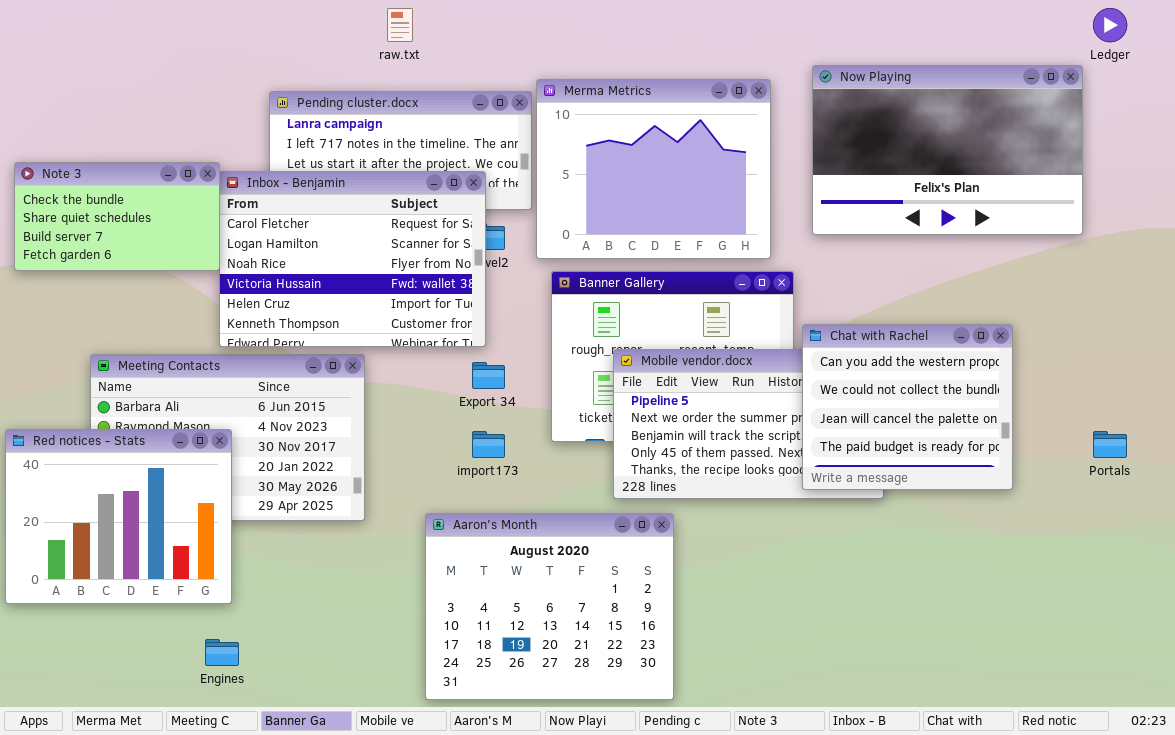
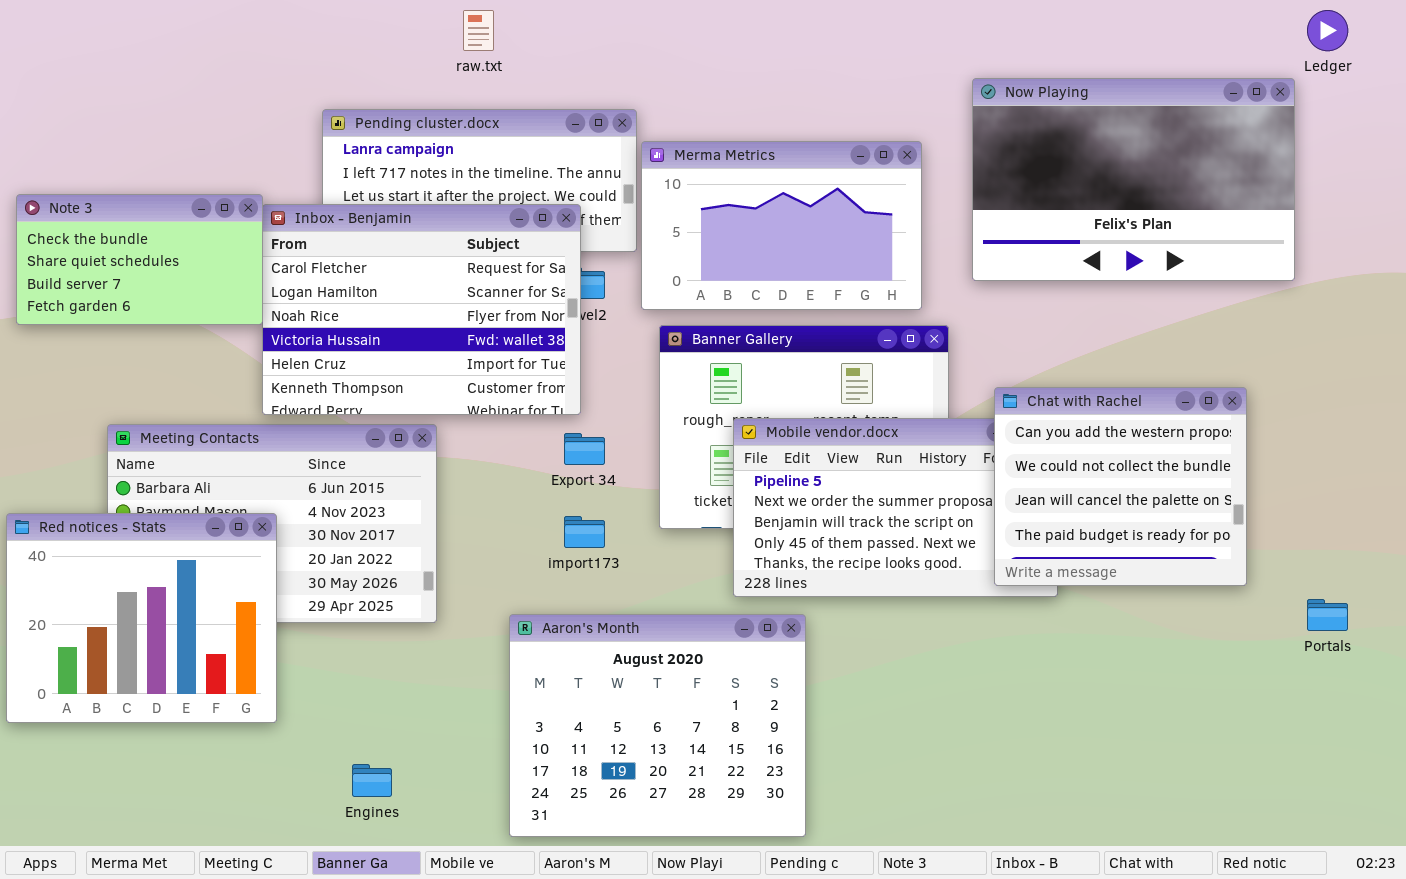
Merma Metrics: [536,79,771,259] -> [641,141,922,310], resized
Chat with Rachel: [802,324,1013,490] -> [994,387,1247,586], moved
Portals: [1093,431,1127,458] -> [1307,599,1348,631], moved
Engines: [205,639,239,666] -> [352,764,392,797], moved

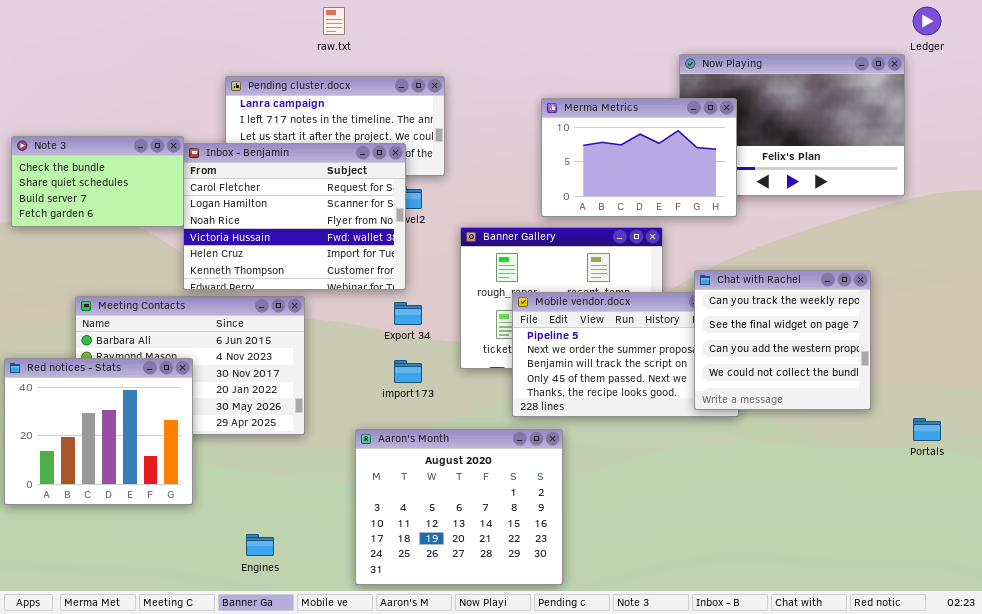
Merma Metrics: [641,141,922,310] -> [541,98,737,217], moved
Chat with Rachel: [994,387,1247,586] -> [694,270,871,410], scrolled up 2 rows

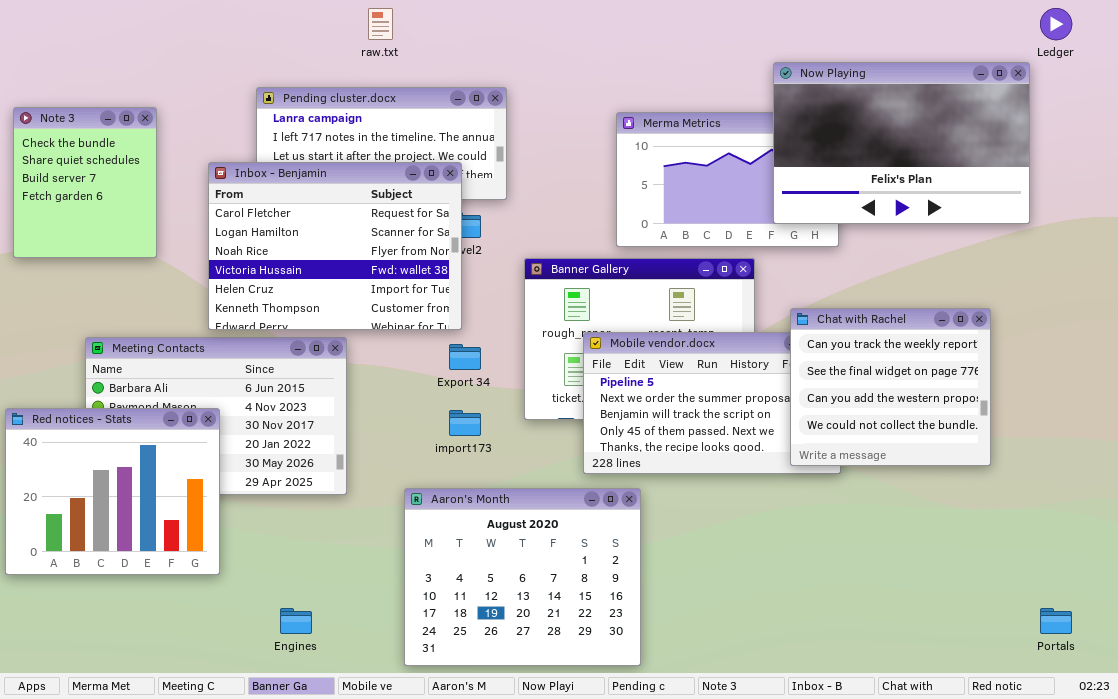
Now Playing: [679,54,905,196] -> [773,62,1030,224], raised
Note 3: [11,136,184,227] -> [13,107,157,258], resized
Portals: [913,418,941,441] -> [1040,608,1072,634], moved

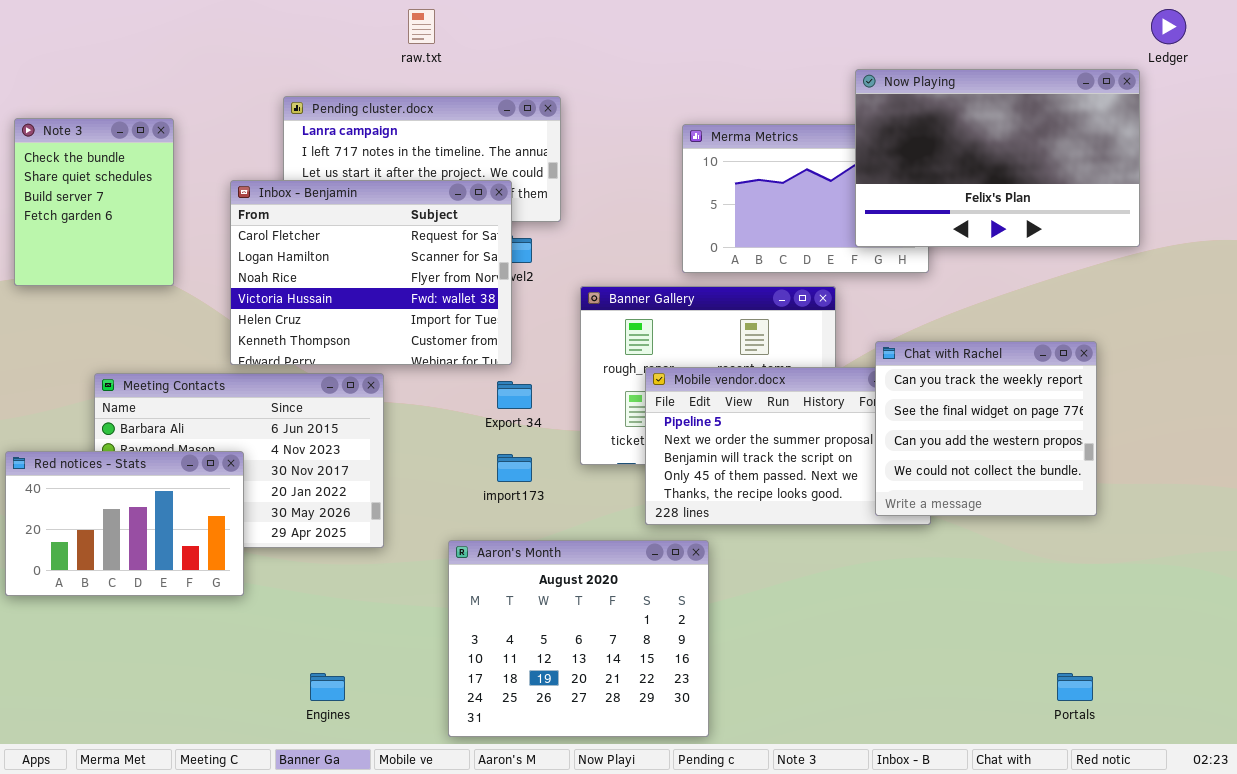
Red notices - Stats: [5,408,220,575] -> [5,451,244,596], resized
Portals: [1040,608,1072,634] -> [1057,673,1093,701], moved

